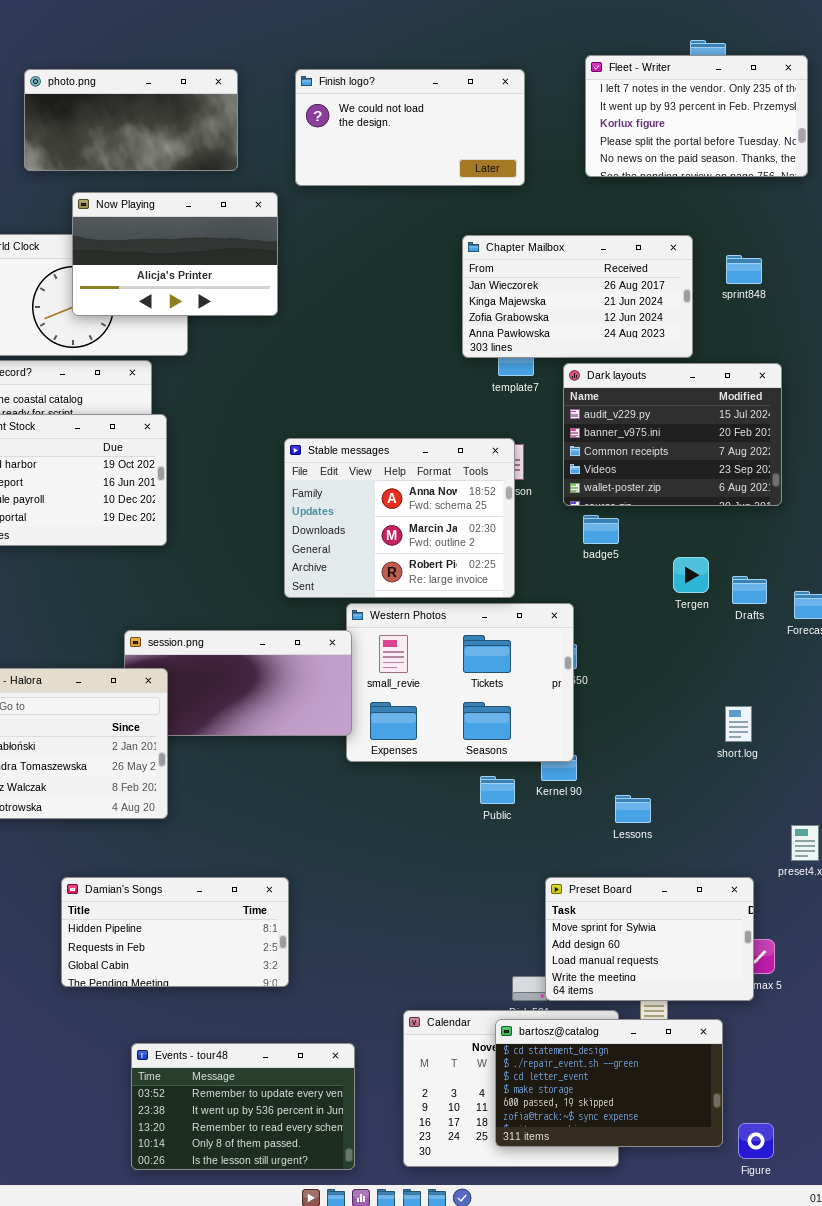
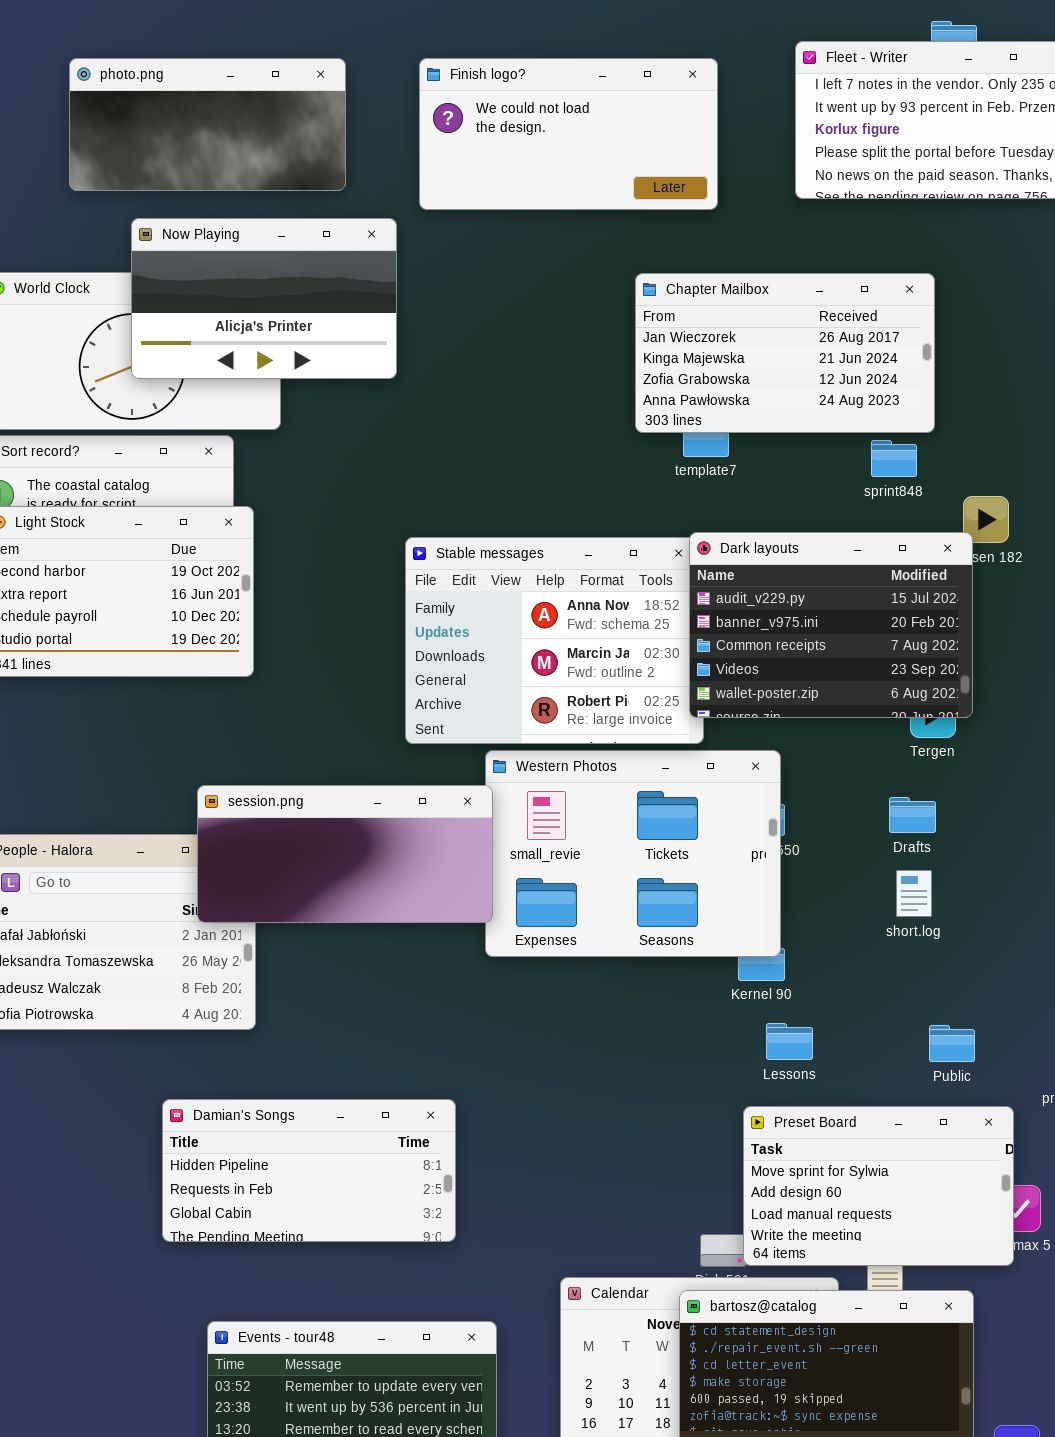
sprint848: [726,255,762,284] -> [871,440,917,477], moved
Dark layouts: [563,363,782,506] -> [689,532,973,718], moved
Drafts: [732,576,767,604] -> [889,797,936,833], moved
session.png: [124,630,352,736] -> [197,785,493,923], raised
short.log: [725,706,752,742] -> [896,870,932,917], moved
Public: [480,776,515,804] -> [929,1025,975,1062], moved
Lessons: [615,795,651,823] -> [766,1023,813,1060], moved
Damian's Songs: [61,877,289,987] -> [162,1099,456,1242], moved

